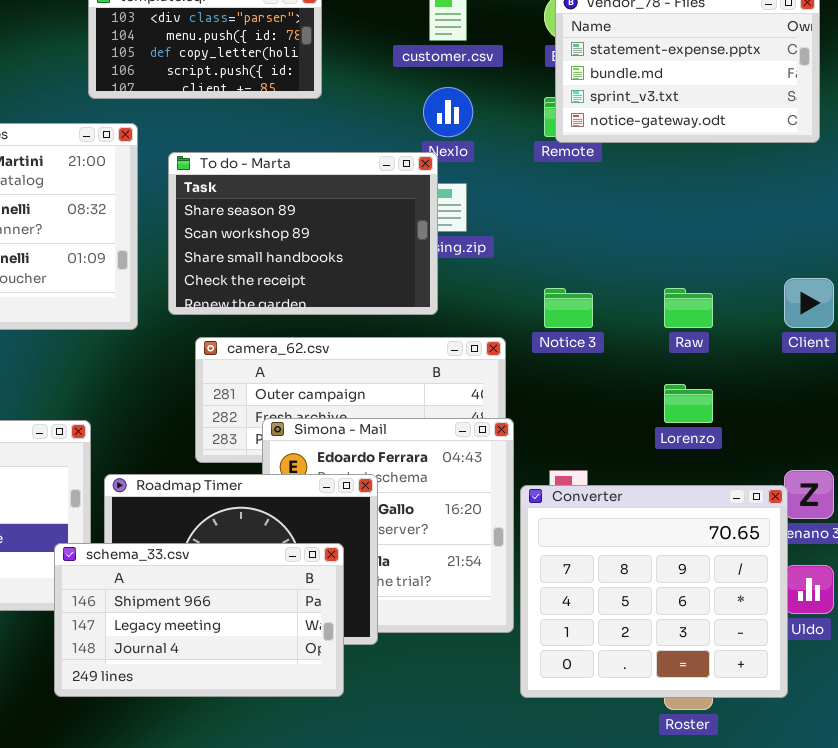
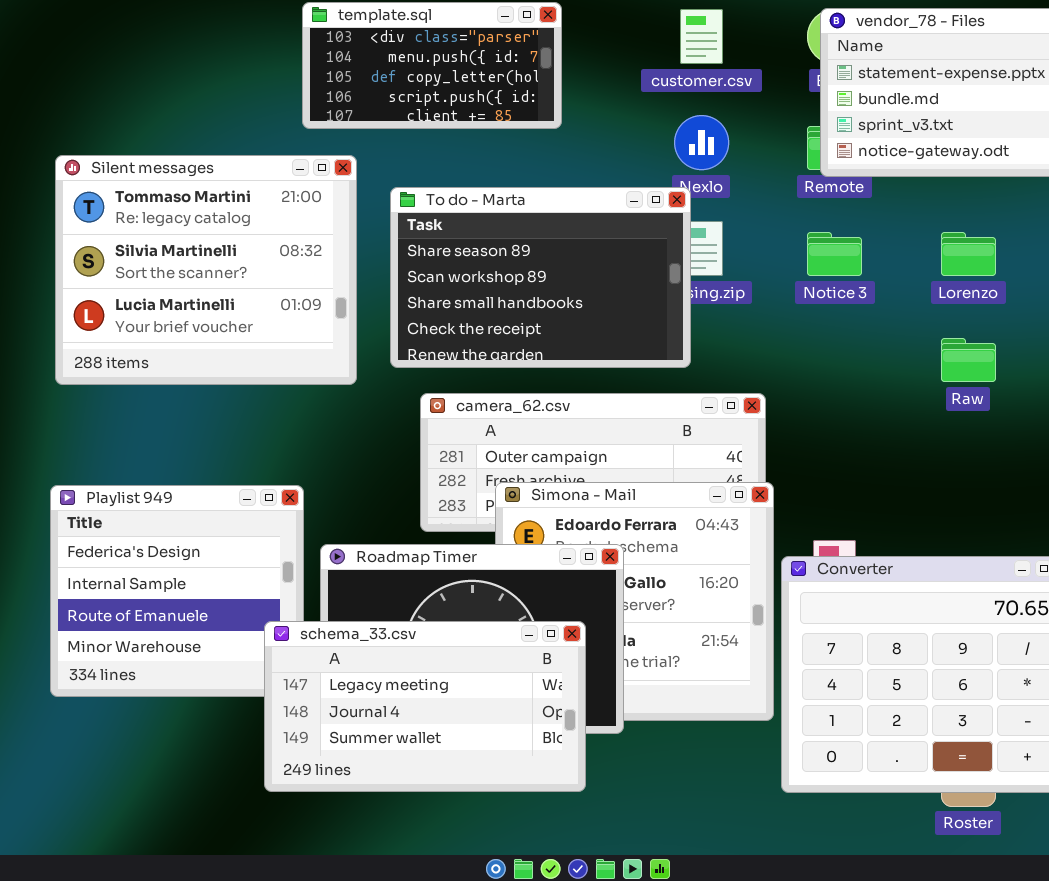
Notice 3: [544,288,593,328] -> [807,232,862,276], moved
Lorenzo: [664,384,713,423] -> [941,232,996,276], moved
schema_33.csv: [54,543,344,697] -> [264,621,586,792], scrolled down 1 row

